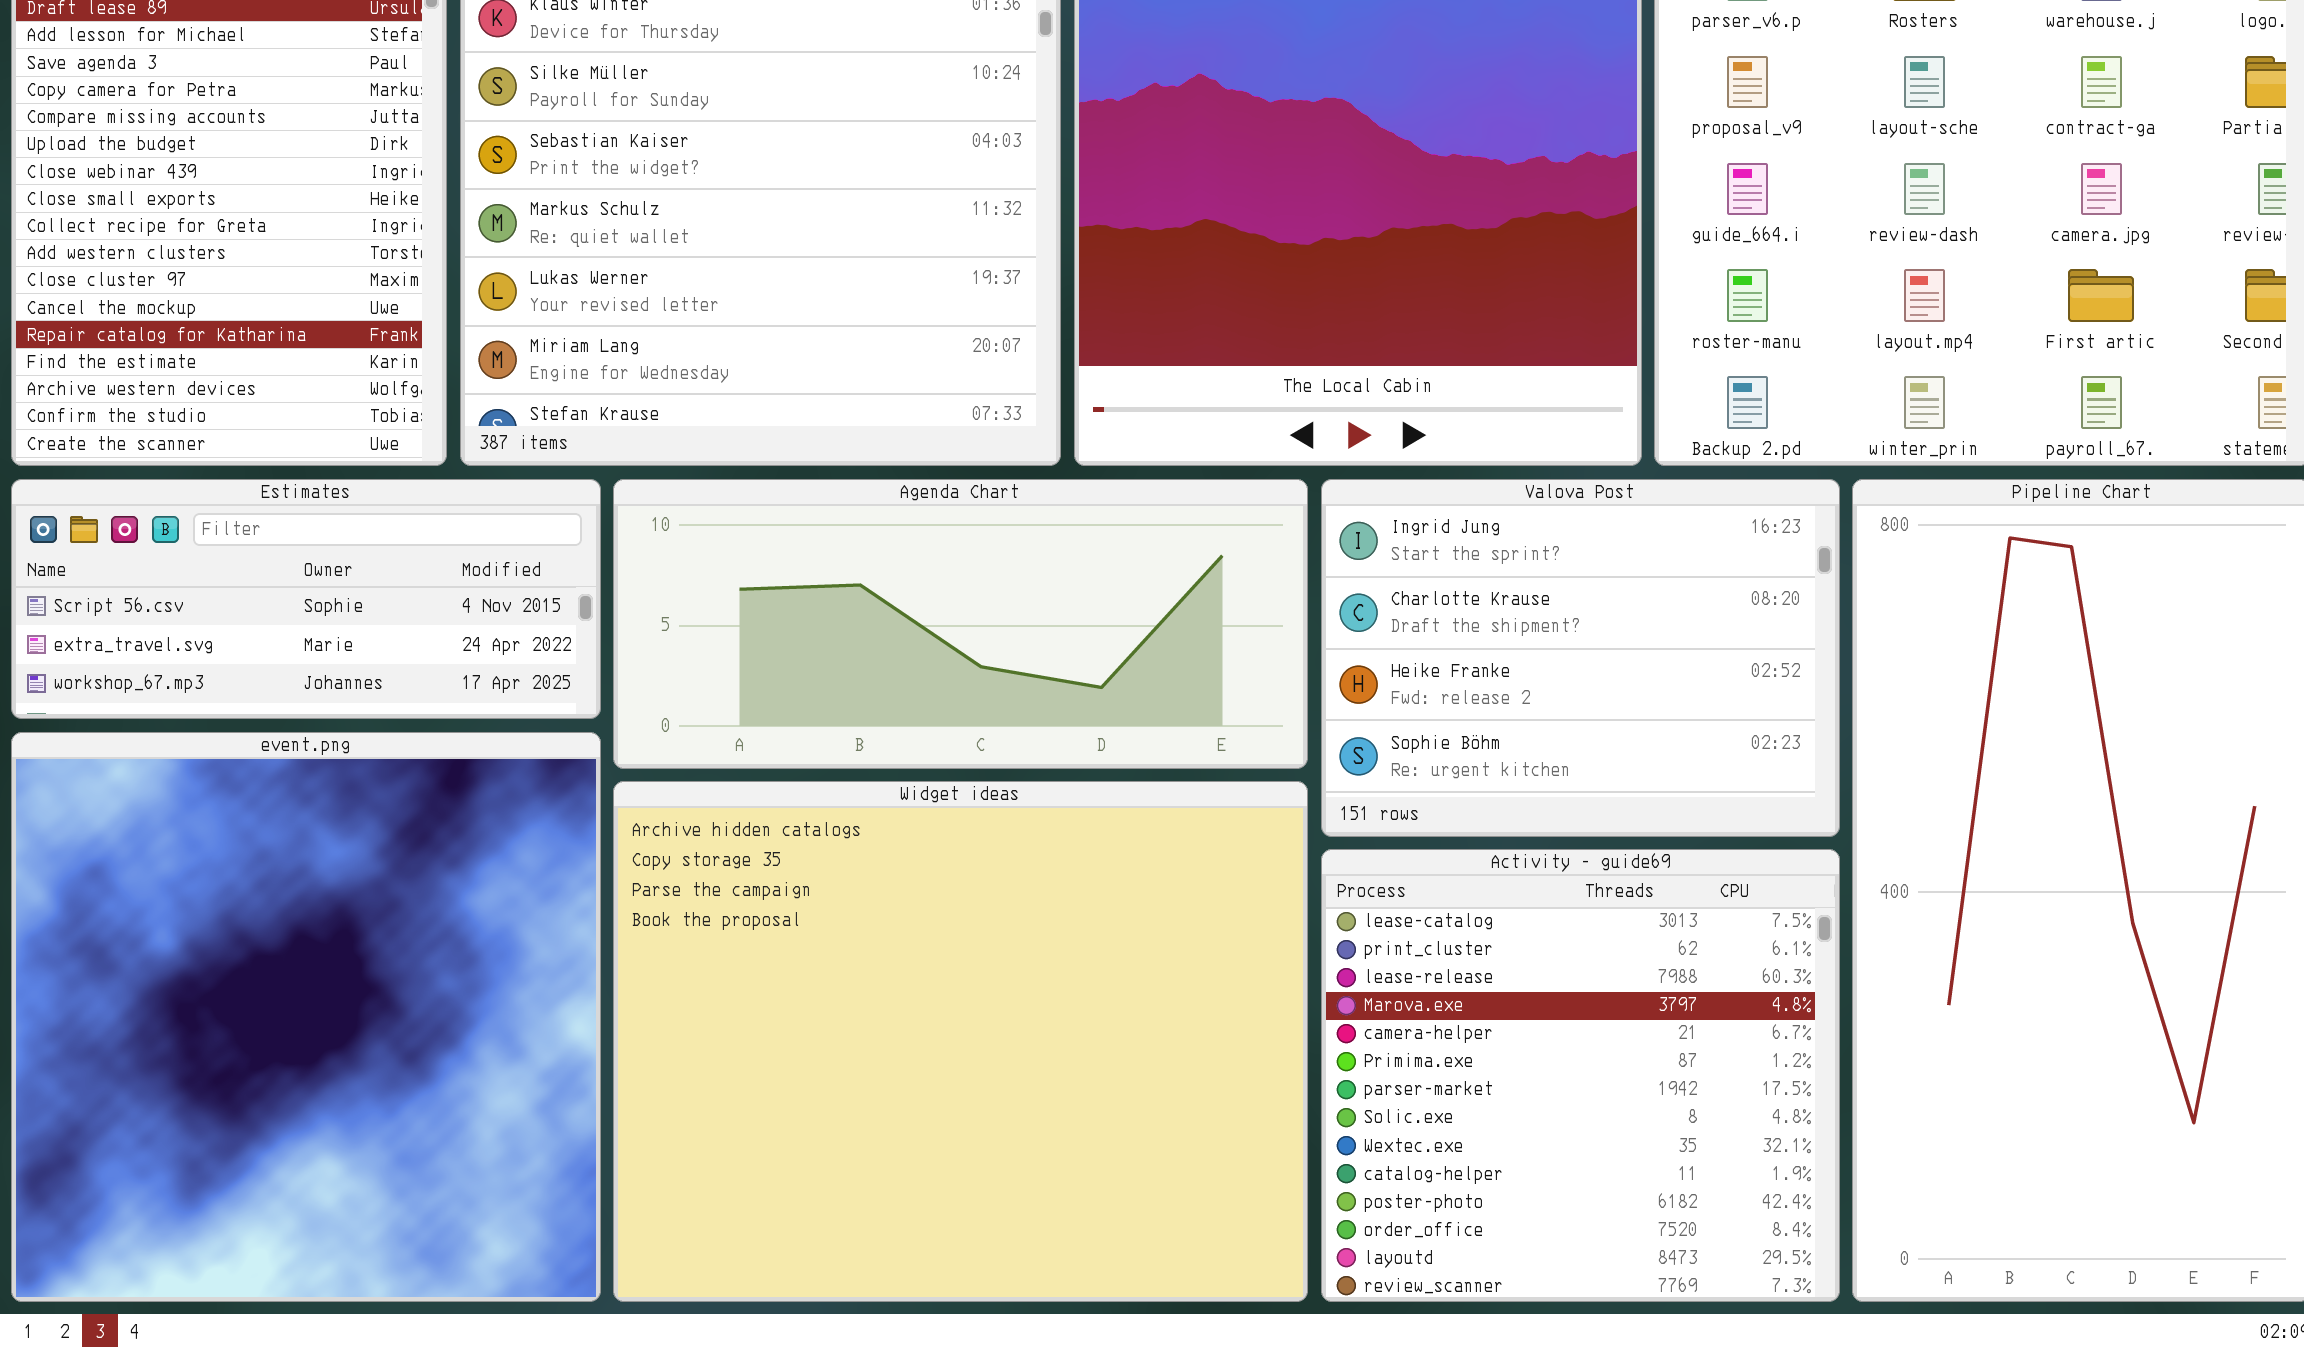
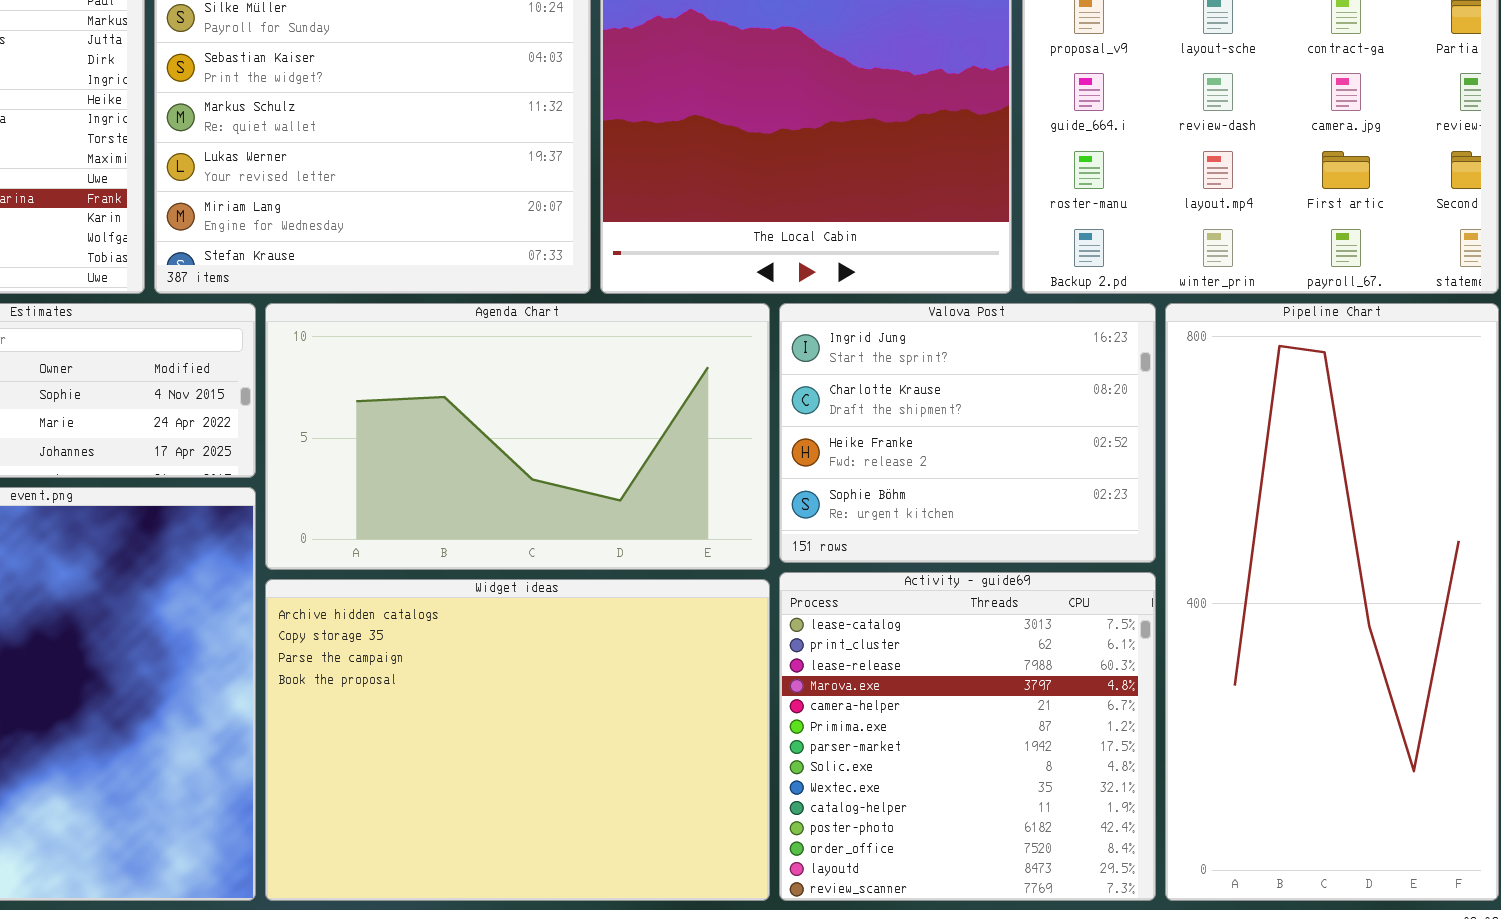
Agenda Chart: [613,479,1308,769] -> [265,303,770,570], resized
Widget ideas: [613,781,1308,1302] -> [265,579,770,901], resized

